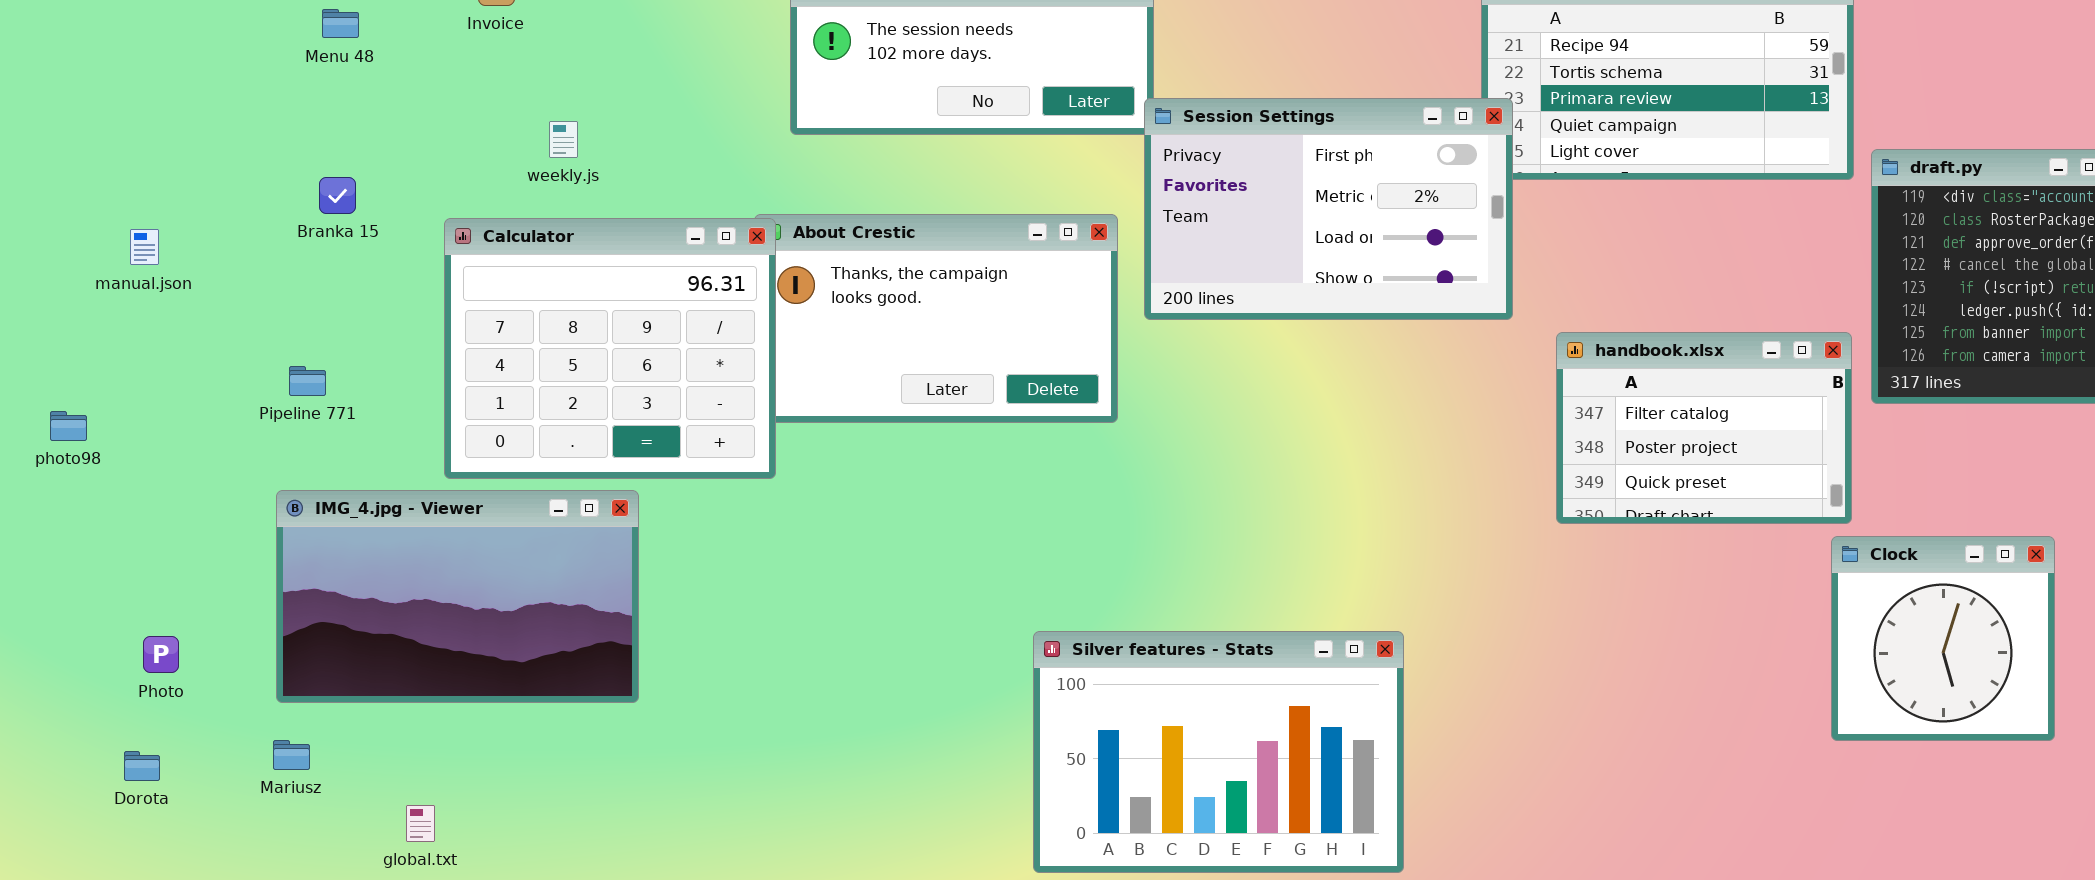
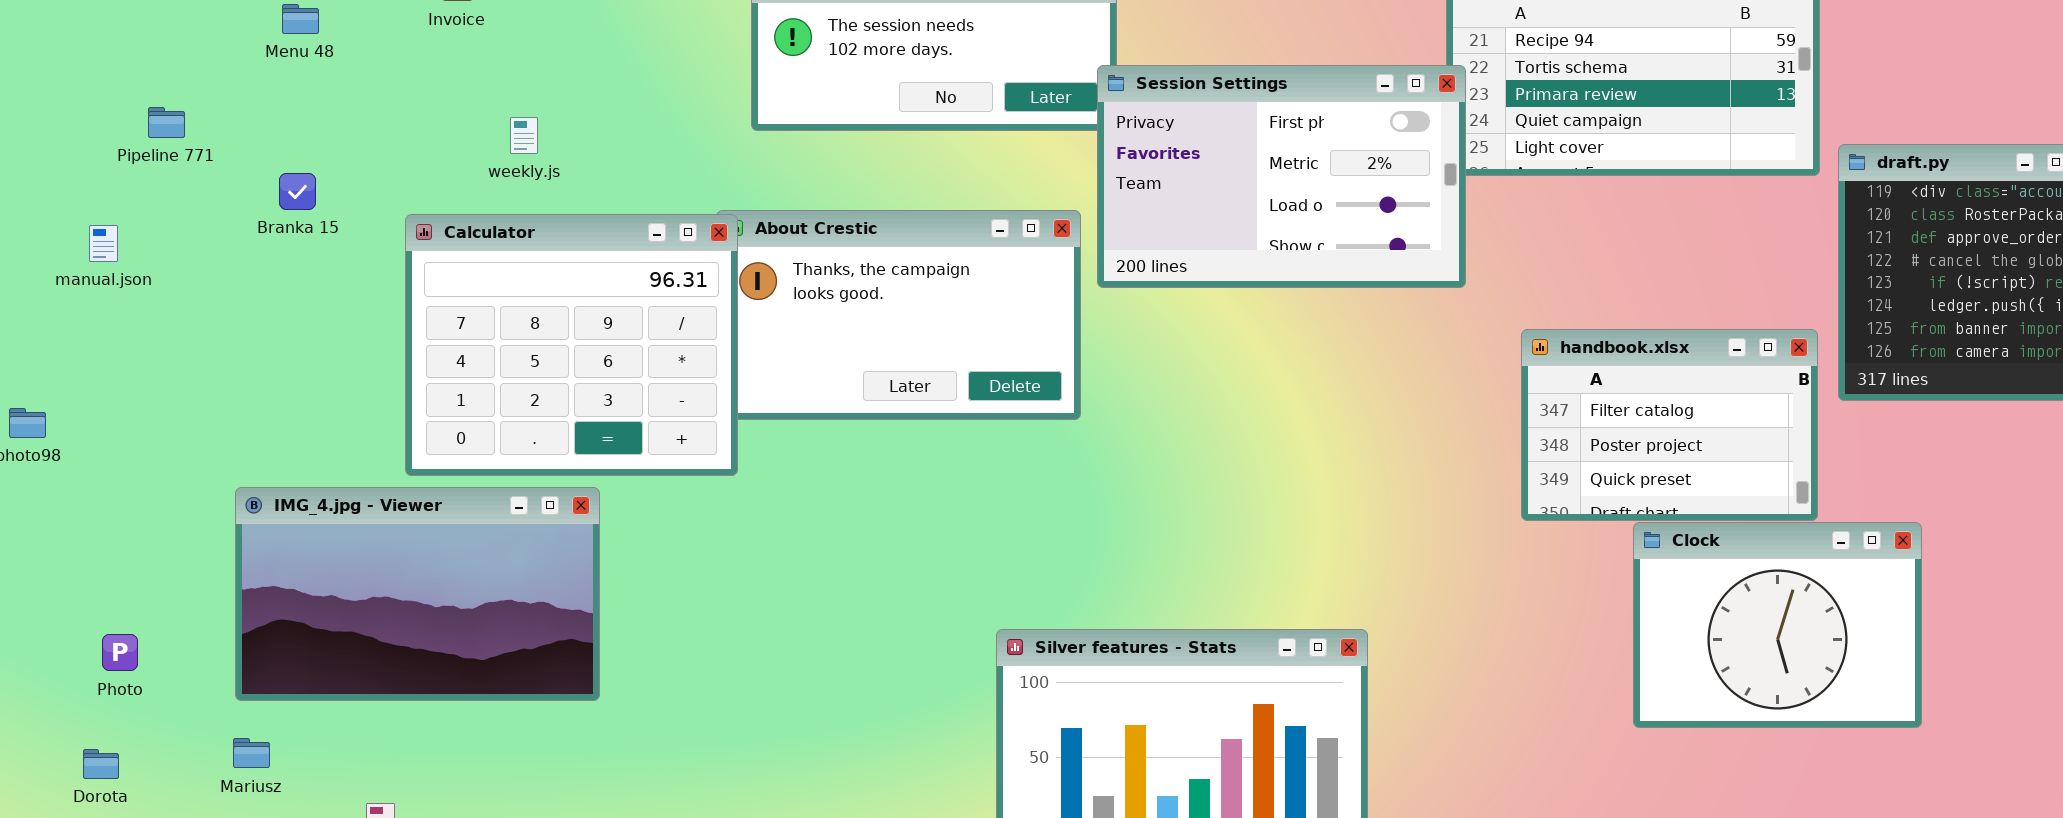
Session Settings: [1144,98,1513,320] -> [1097,65,1466,288], moved
Pipeline 771: [289,366,326,396] -> [148,107,185,138], moved
Clock: [1831,536,2055,741] -> [1633,522,1922,728], moved, resized

